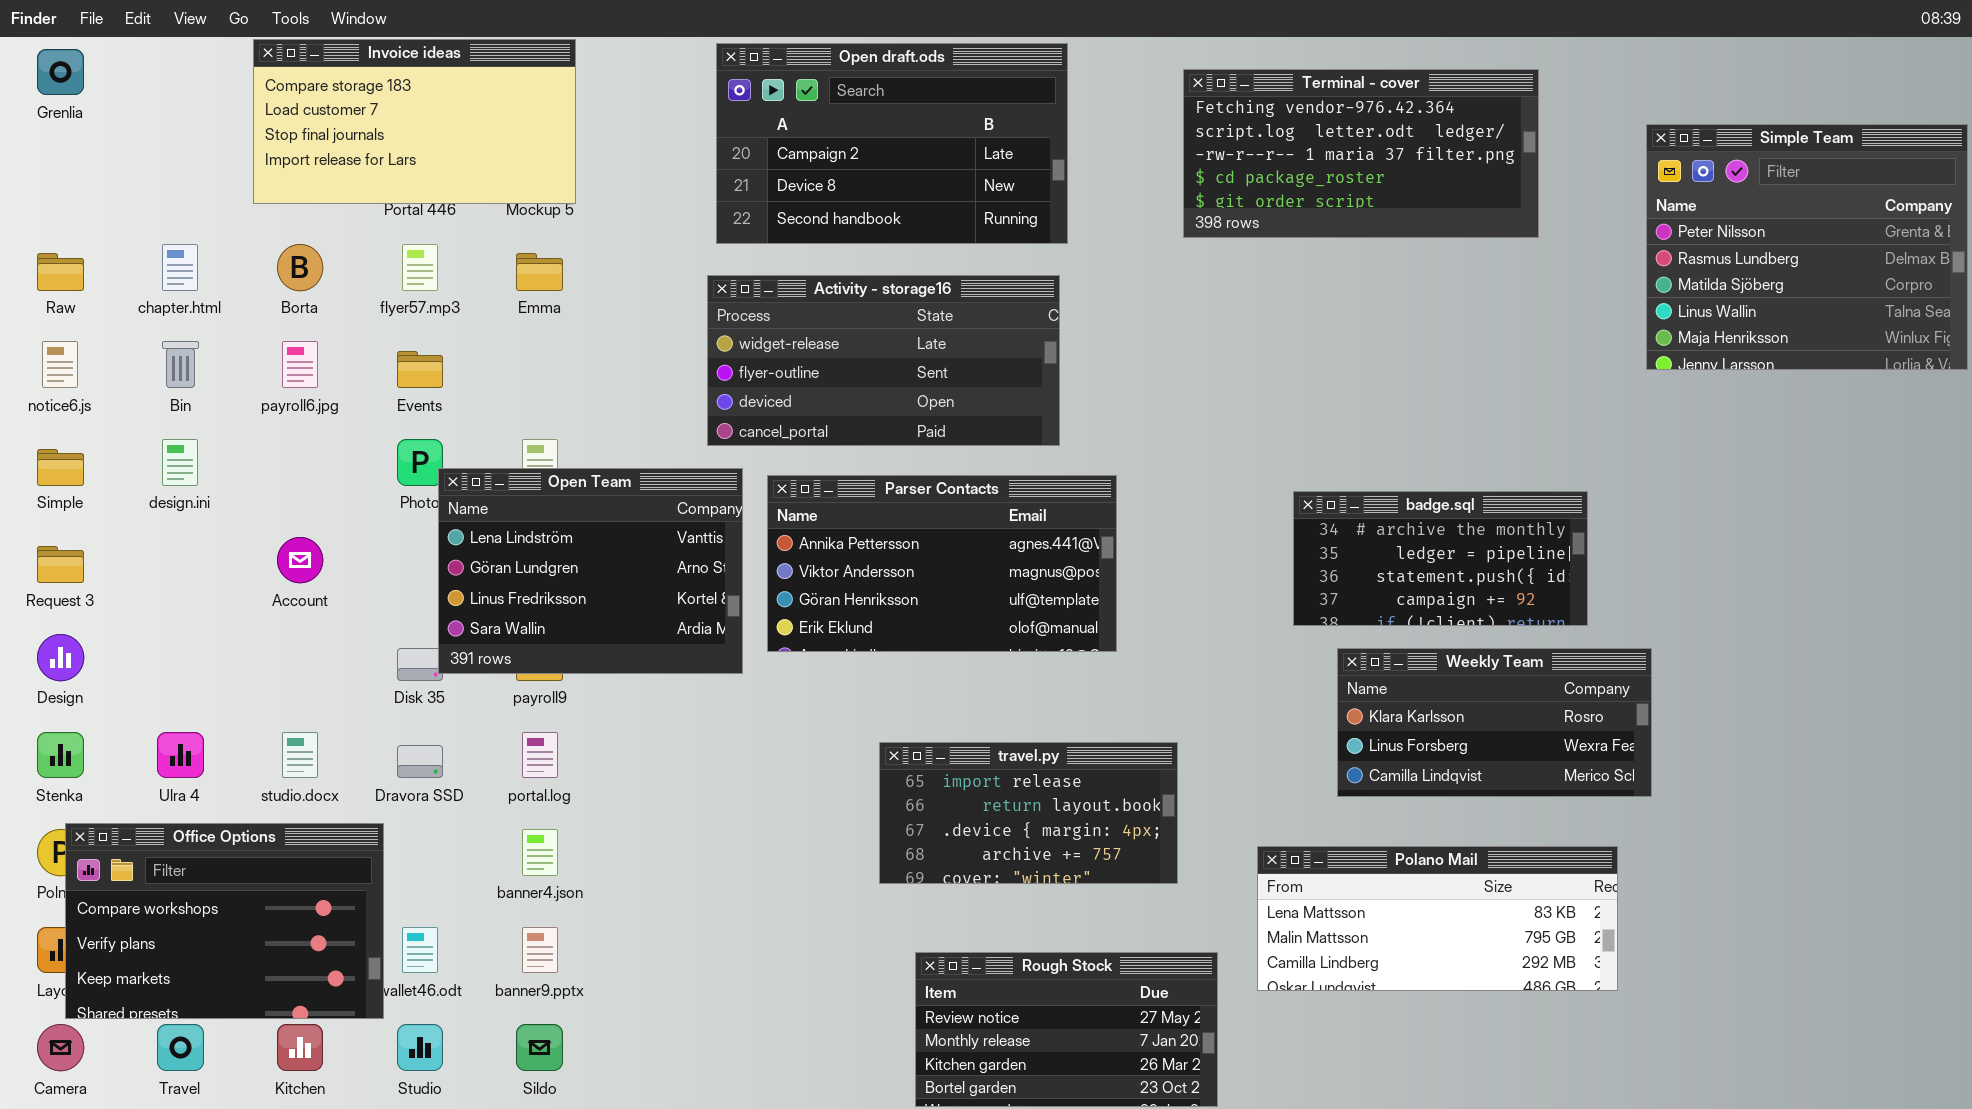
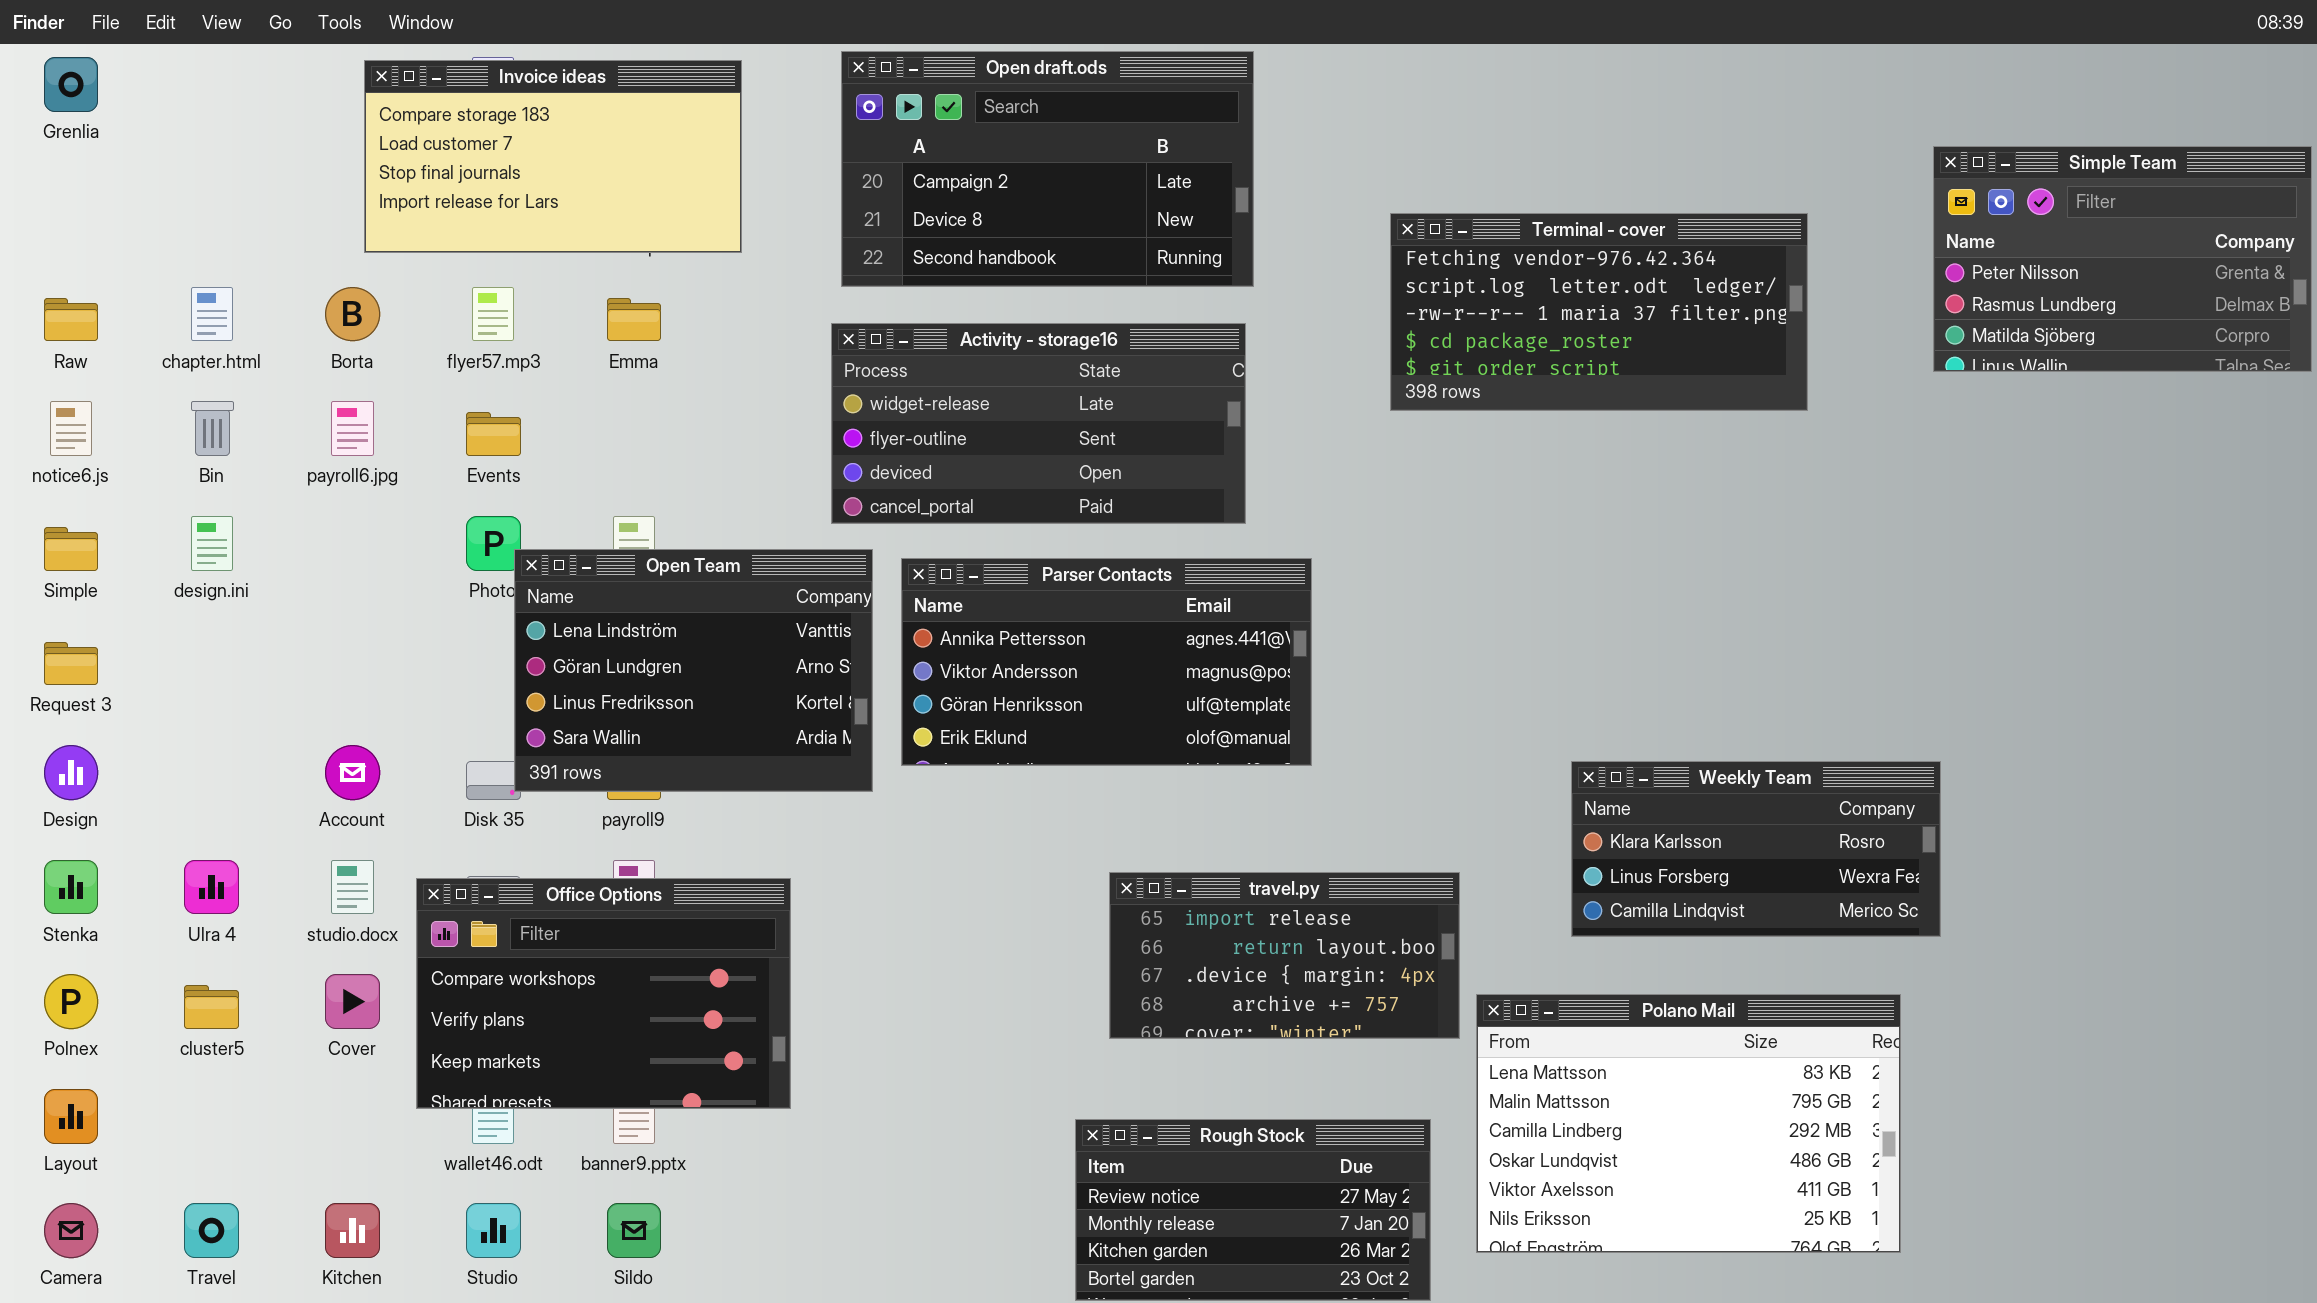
Invoice ideas: [253,39,576,204] -> [364,60,742,253], moved
Terminal - cover: [1183,69,1539,238] -> [1390,213,1808,411], moved
Simple Team: [1646,124,1968,370] -> [1933,146,2312,372], resized
badge.sql: [1293,491,1588,626] -> none, closed
Account: [277,537,323,583] -> [325,745,380,800], moved
travel.py: [879,742,1178,884] -> [1109,872,1460,1039], moved
Office Options: [65,823,384,1019] -> [416,878,791,1109], moved
Polano Mail: [1257,846,1618,991] -> [1476,994,1901,1253], resized

